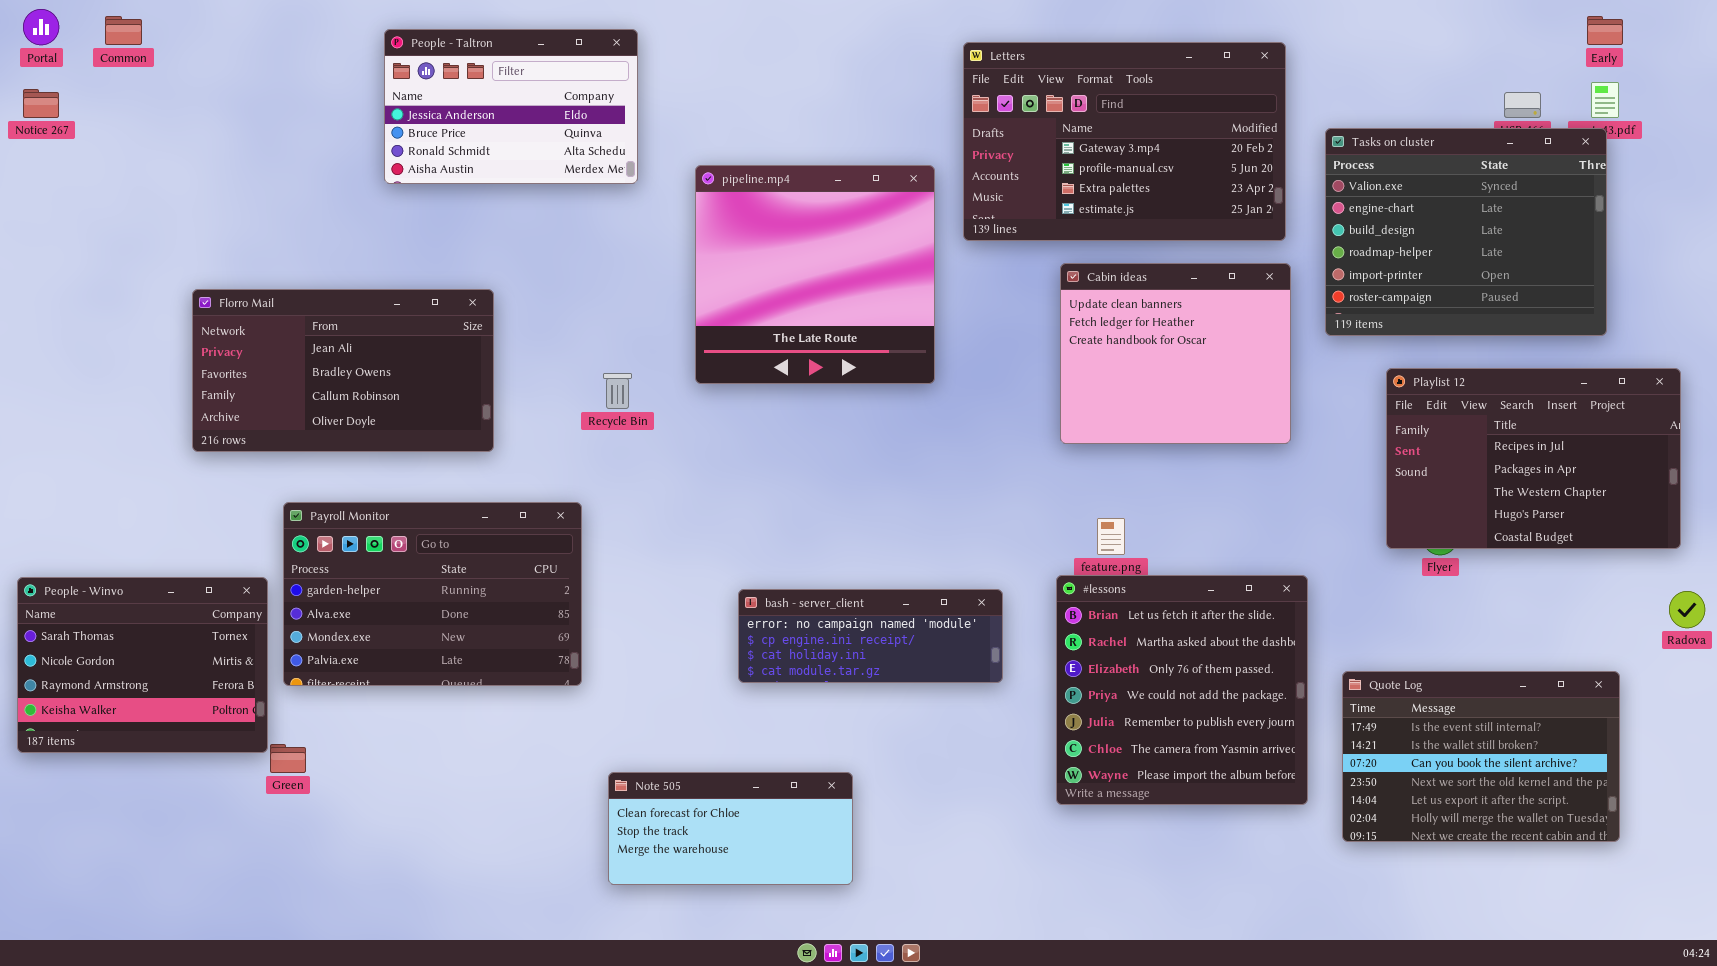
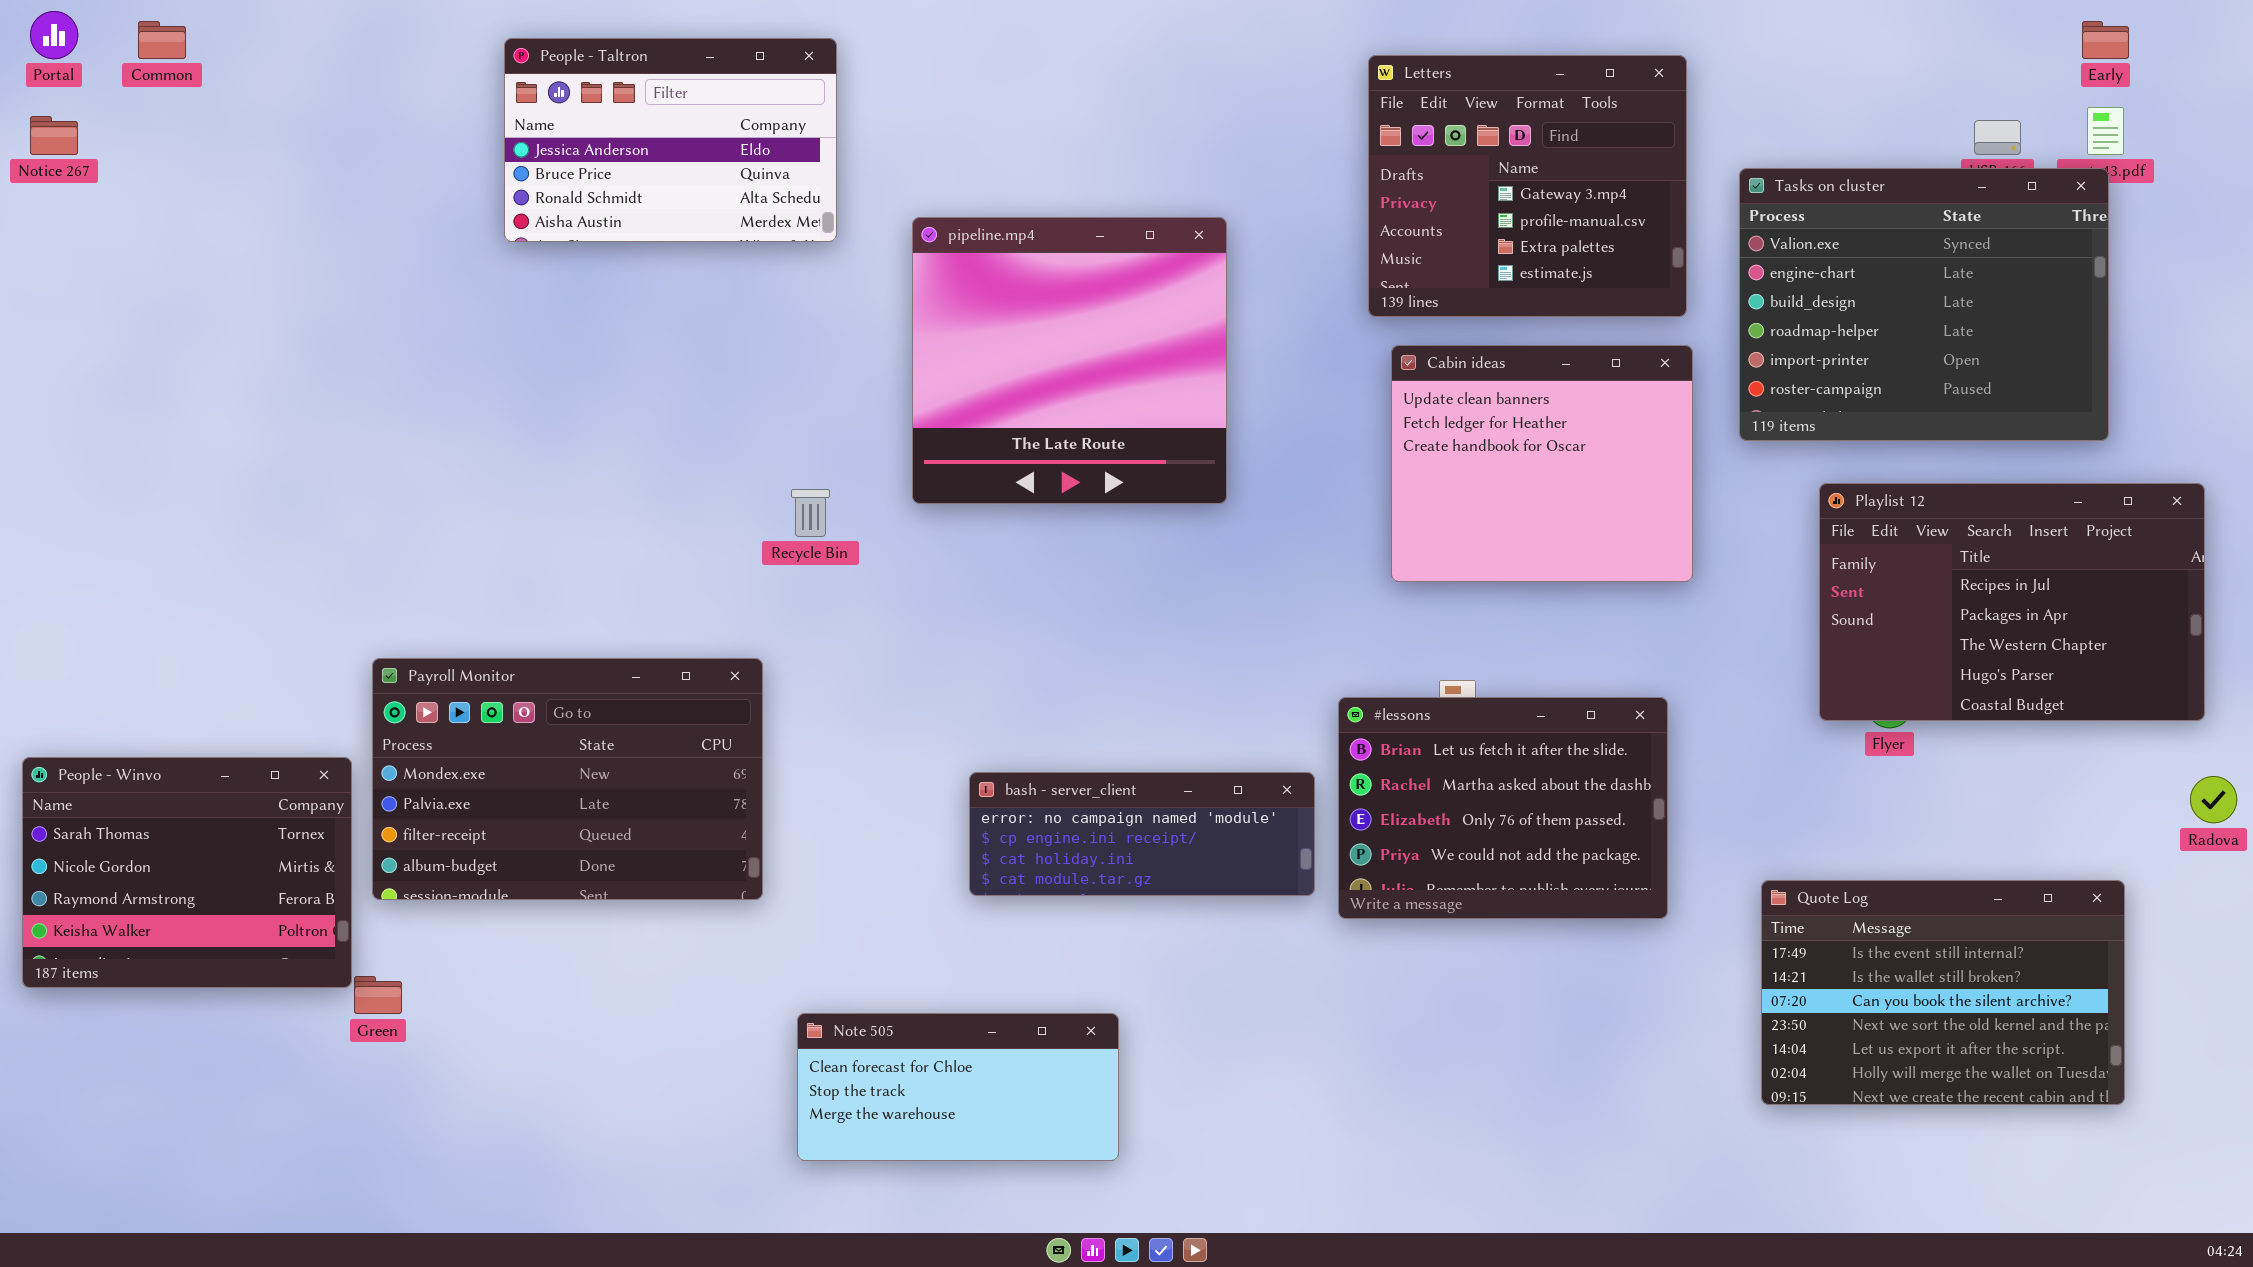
Letters: [963,42,1286,241] -> [1368,55,1687,317], resized
Florro Mail: [192,289,494,452] -> none, closed
Payroll Monitor: [283,502,582,686] -> [372,658,763,900], scrolled down 2 rows
#lessons: [1056,575,1308,805] -> [1338,697,1668,919], moved, resized

